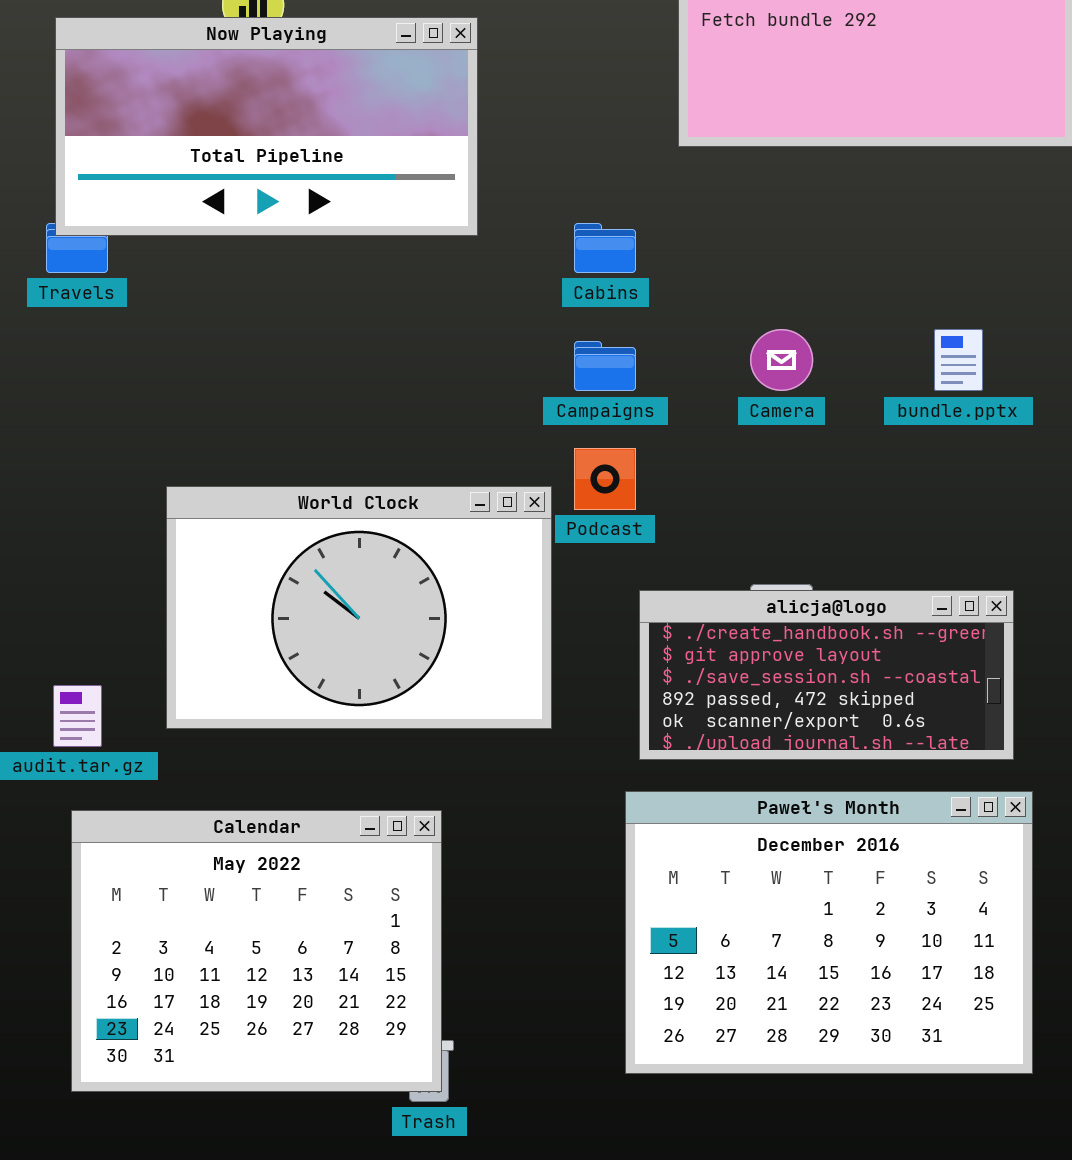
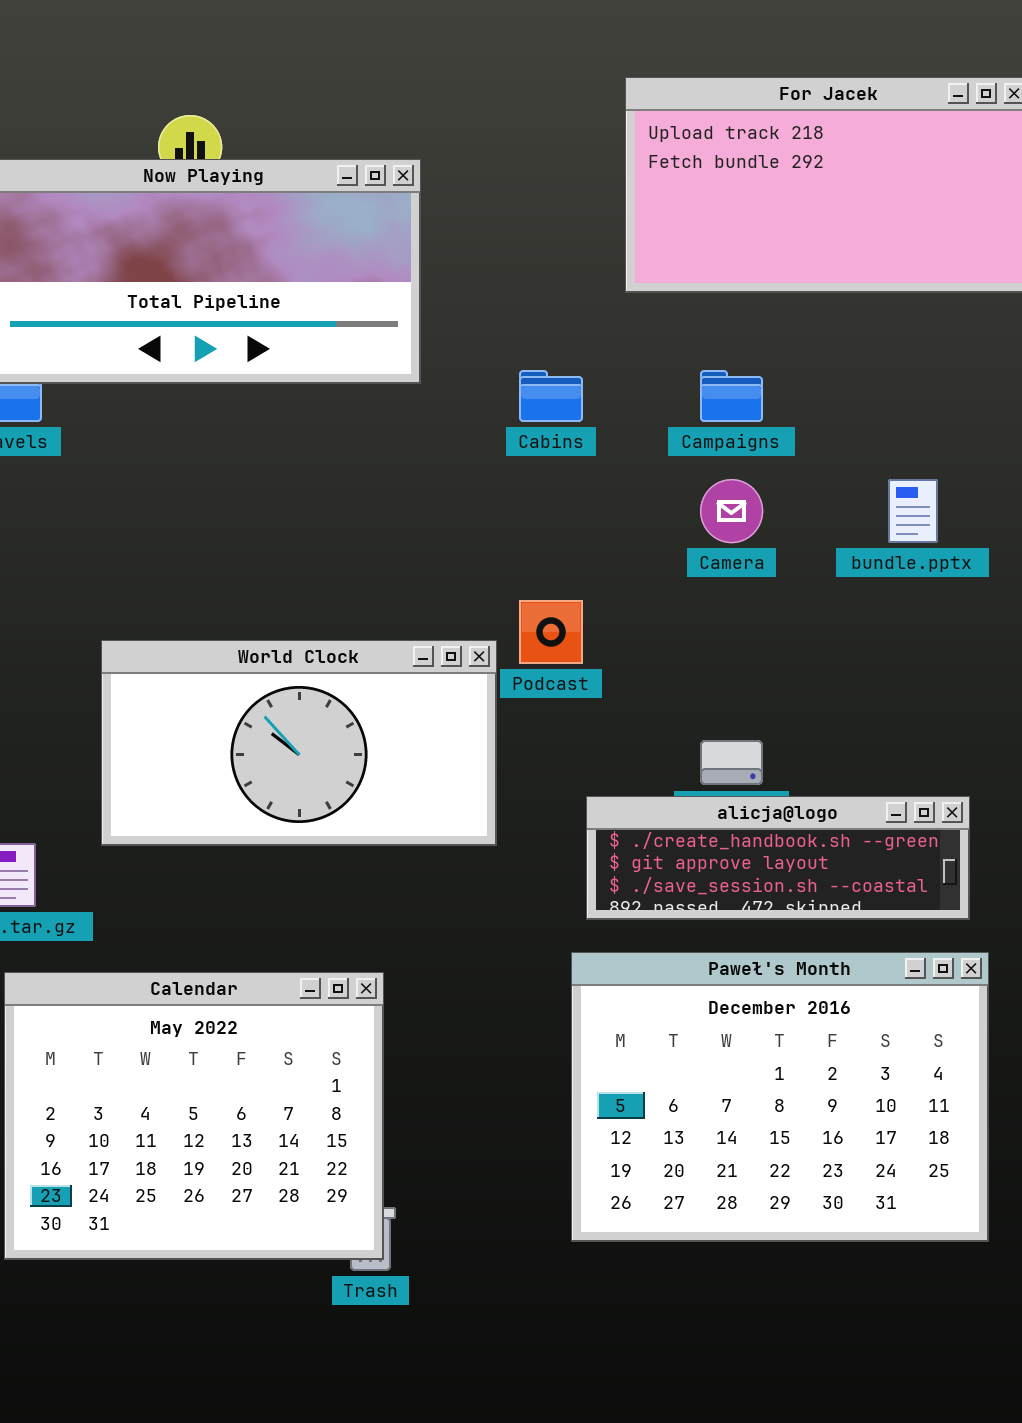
Campaigns: [574,341,636,391] -> [700,370,763,422], moved
World Clock: [166,486,552,729] -> [101,640,497,846], resized
alicja@logo: [639,590,1014,760] -> [586,796,970,920], resized

